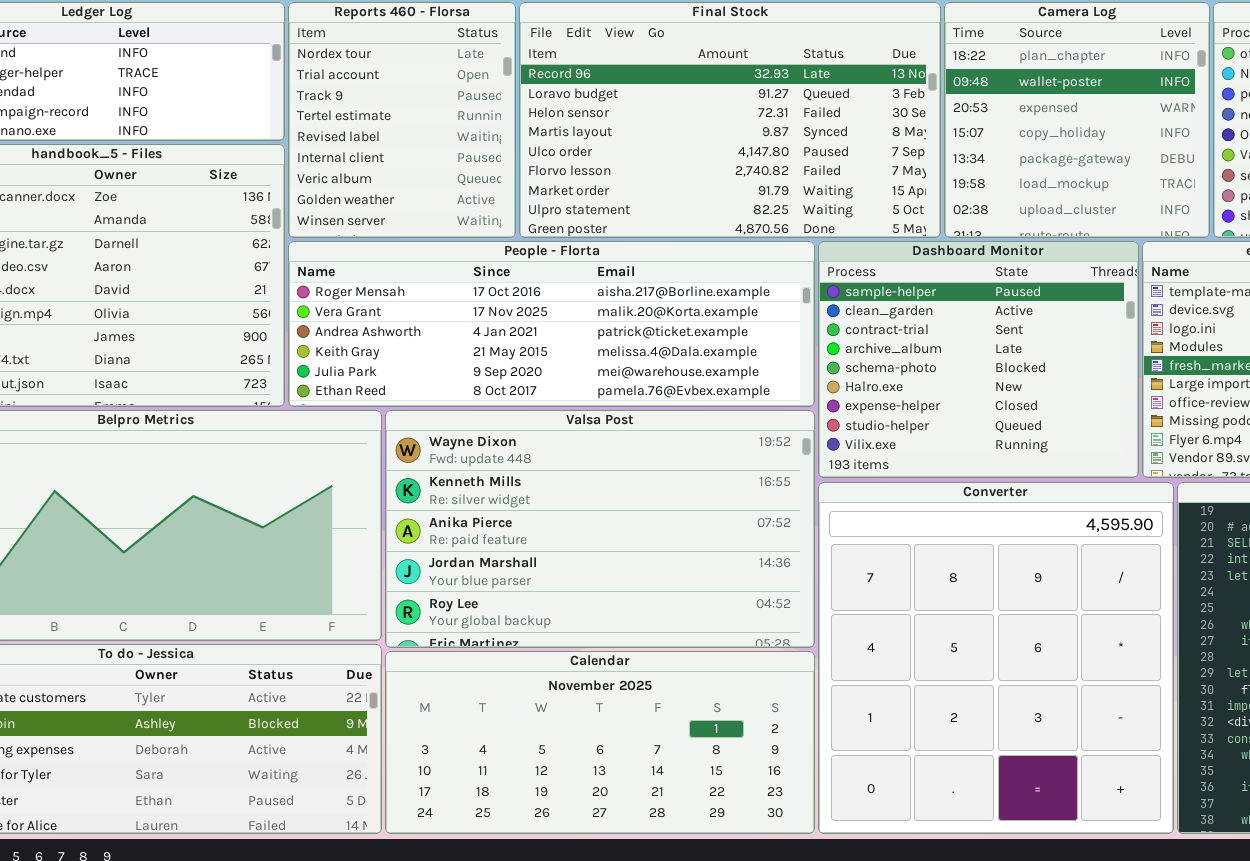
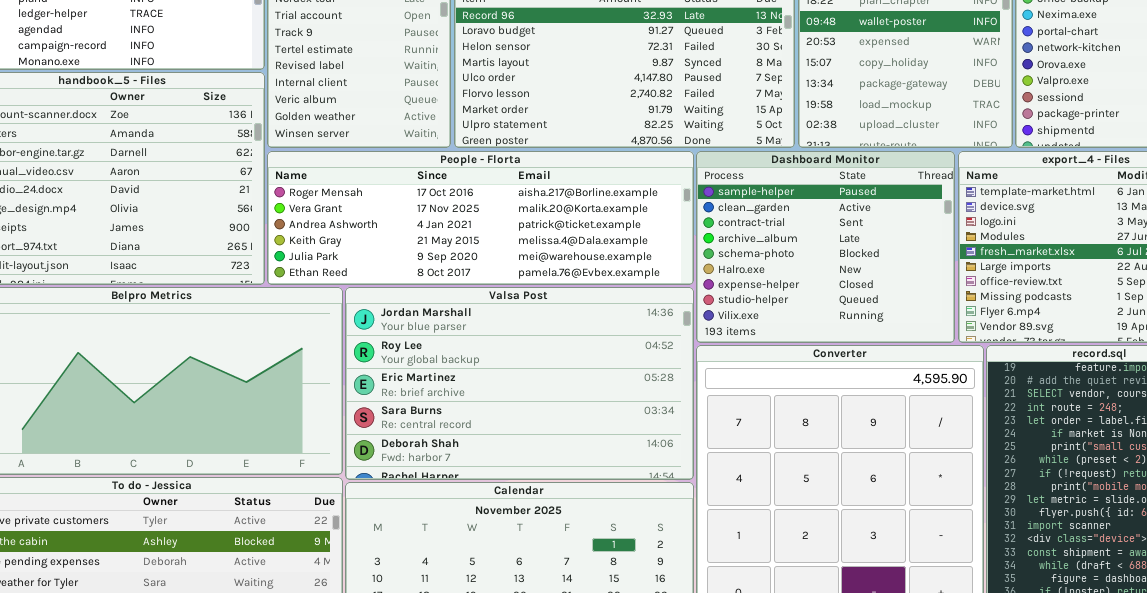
Valsa Post: [385,410,815,648] -> [345,287,694,480], scrolled down 3 rows

